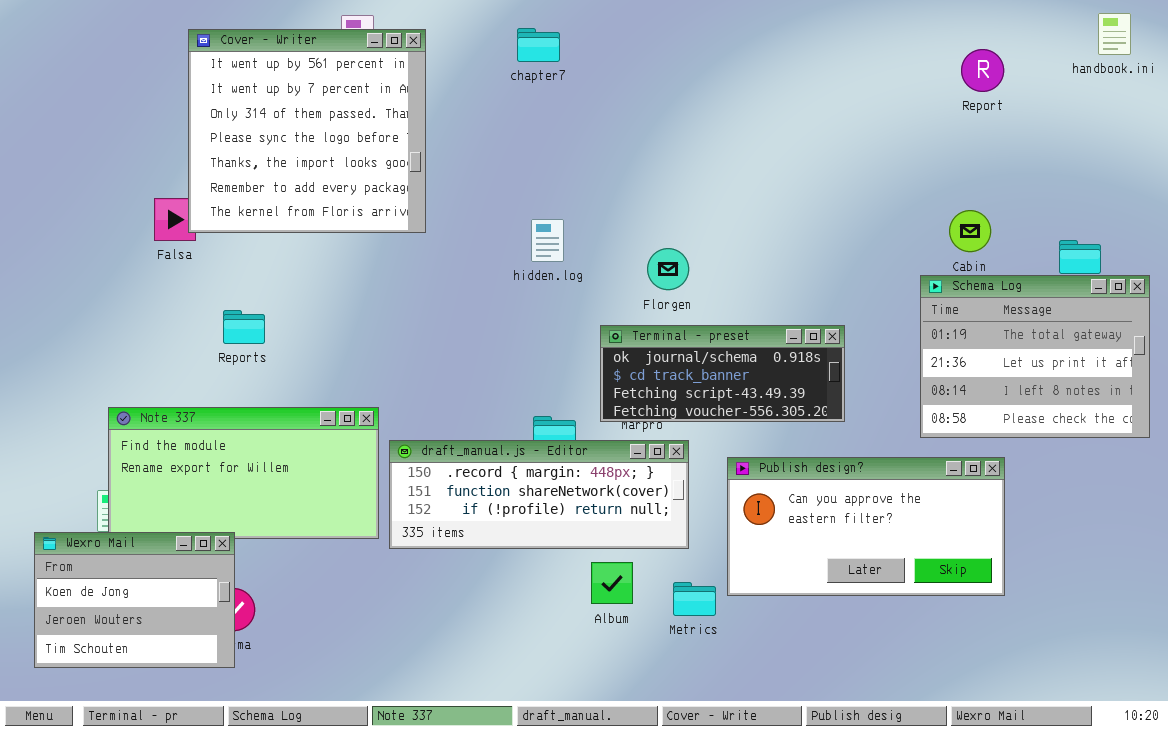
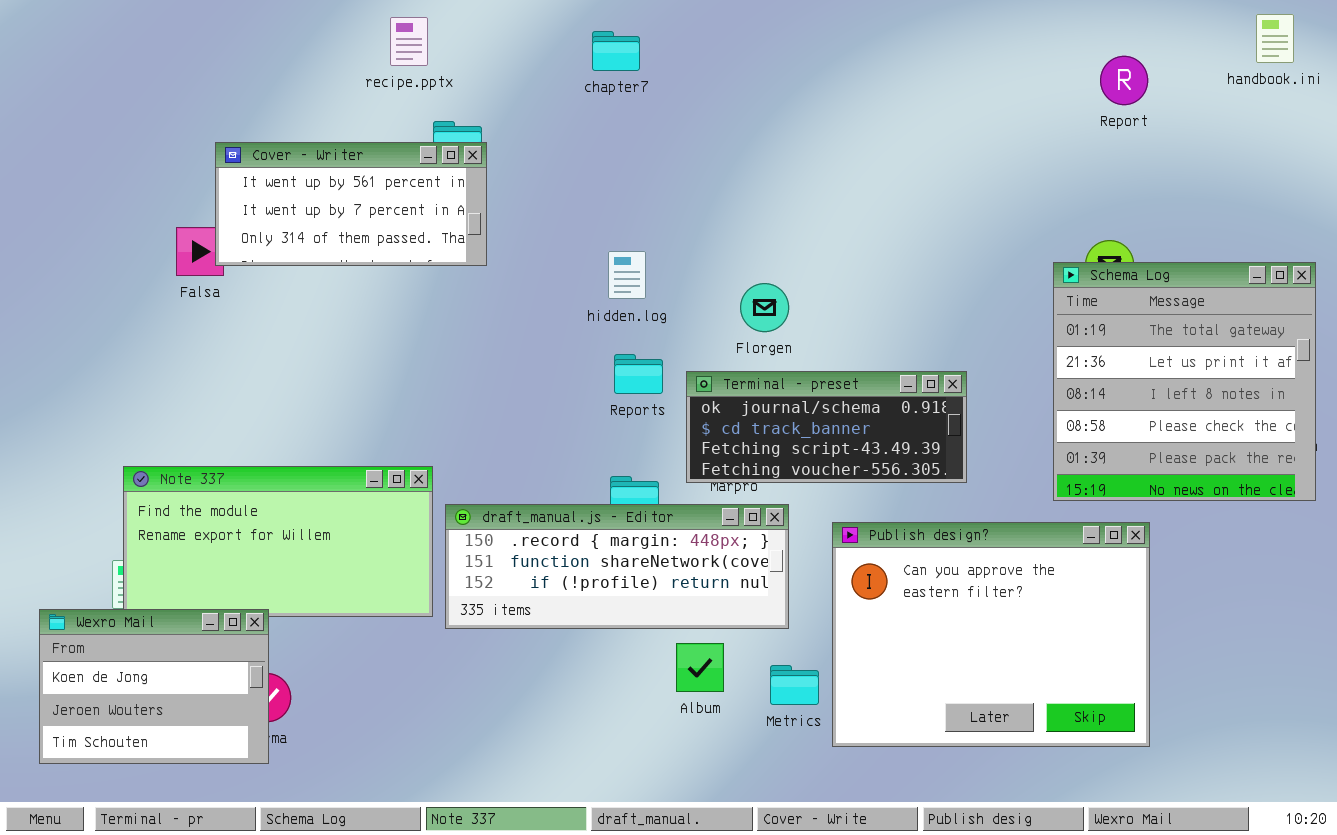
Cover - Writer: [188,29,426,233] -> [215,142,487,266], resized
Schema Log: [920,275,1150,438] -> [1053,262,1316,501], resized
Reports: [223,310,265,344] -> [614,354,663,394], moved
Publish design?: [727,457,1005,596] -> [832,522,1150,747], resized

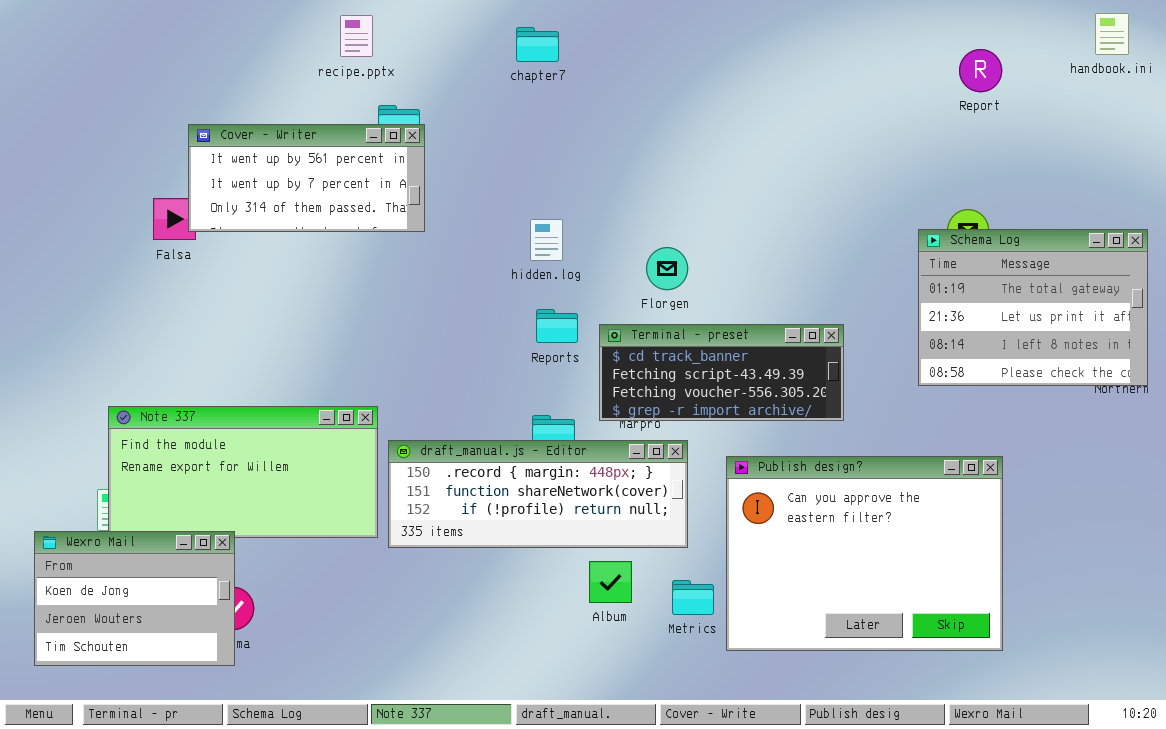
Schema Log: [1053,262,1316,501] -> [918,229,1148,386], resized
Terminal - preset: [686,371,967,483] -> [599,324,844,421], scrolled down 1 row

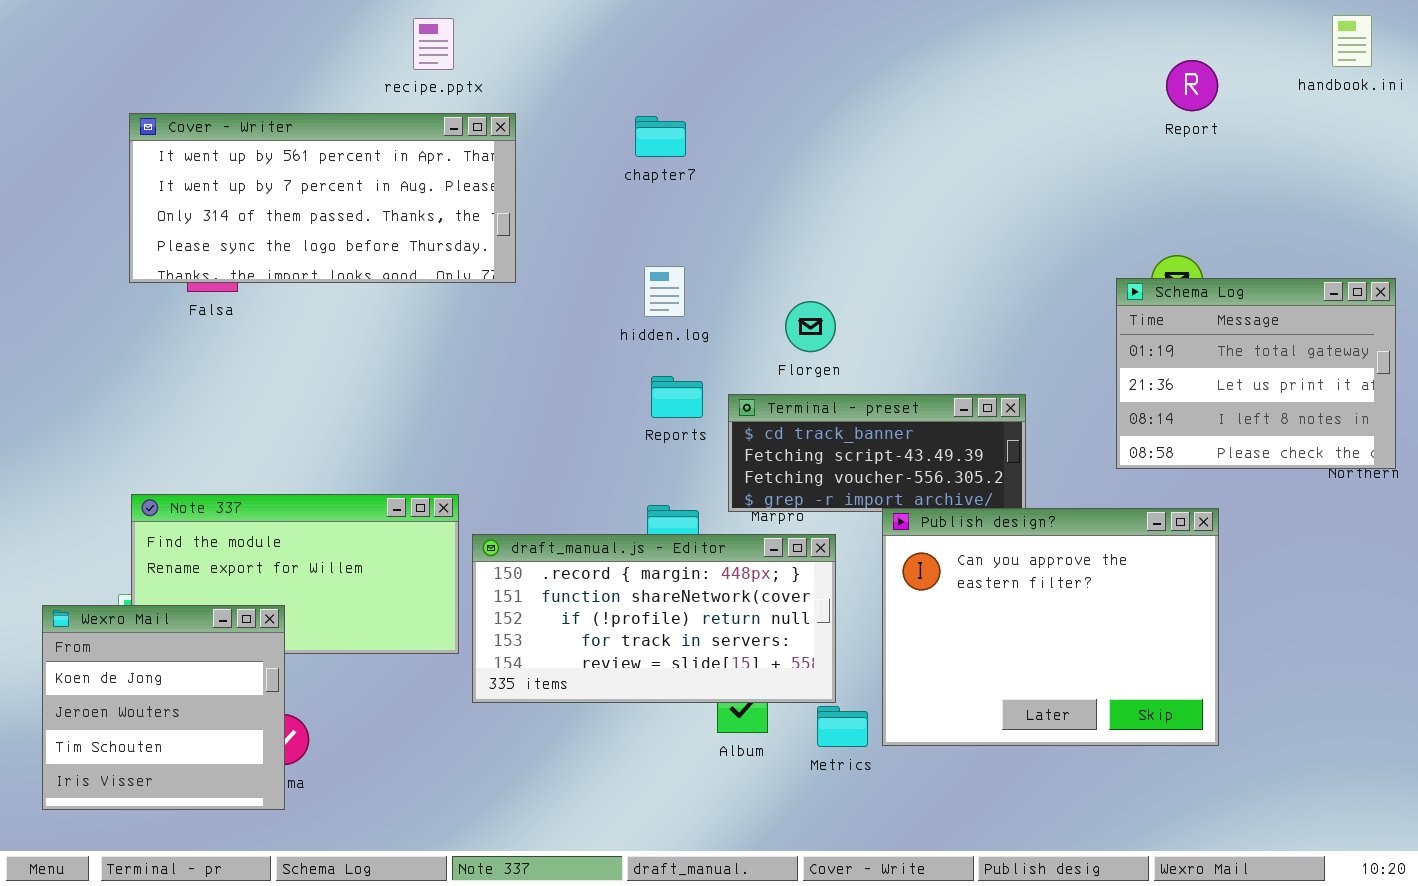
chapter7: [516,27,559,62] -> [635,116,686,157], moved
Cover - Writer: [188,124,425,232] -> [129,113,516,283], resized
draft_manual.js - Editor: [388,440,688,548] -> [472,534,836,703], resized
Publish design?: [726,456,1003,651] -> [882,508,1219,746], moved
Wexro Mail: [34,531,235,666] -> [42,605,285,810], resized

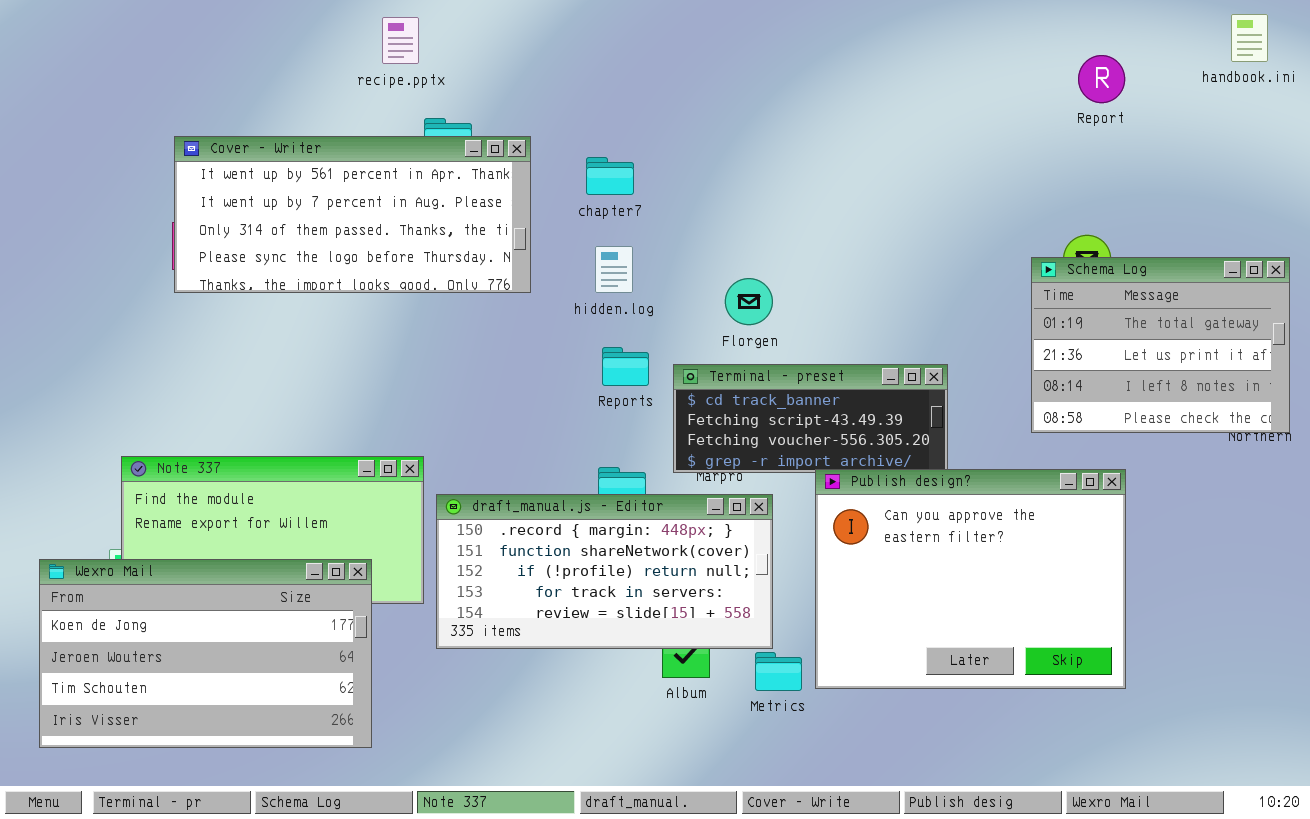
Cover - Writer: [129,113,516,283] -> [174,136,531,293], moved
chapter7: [635,116,686,157] -> [586,157,634,195], moved
Wexro Mail: [42,605,285,810] -> [39,559,372,748], resized

